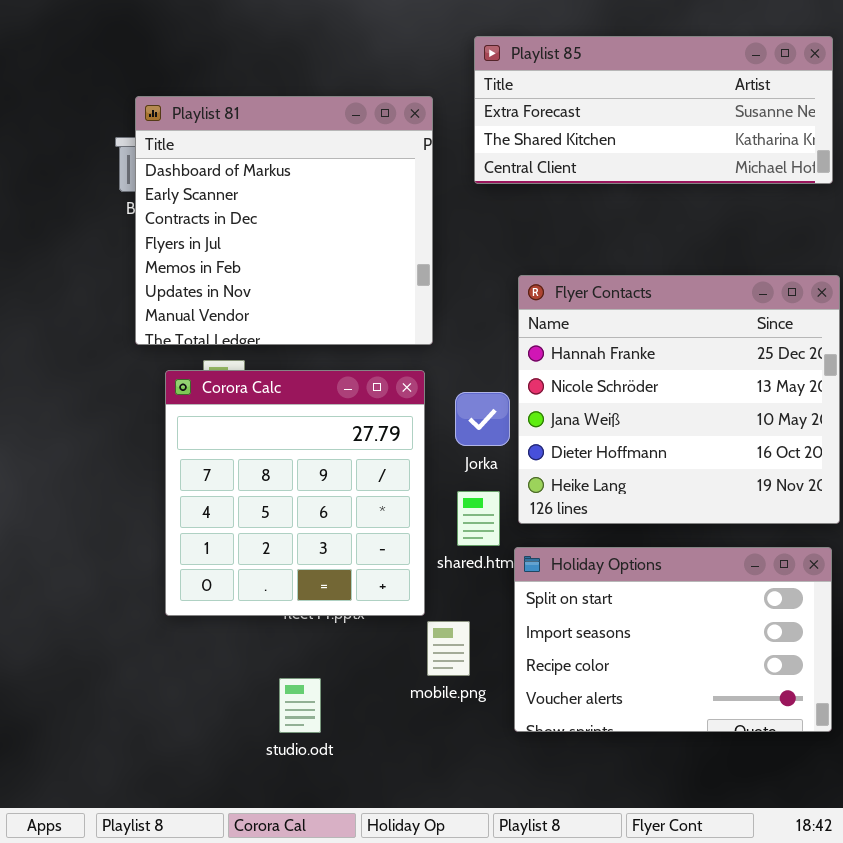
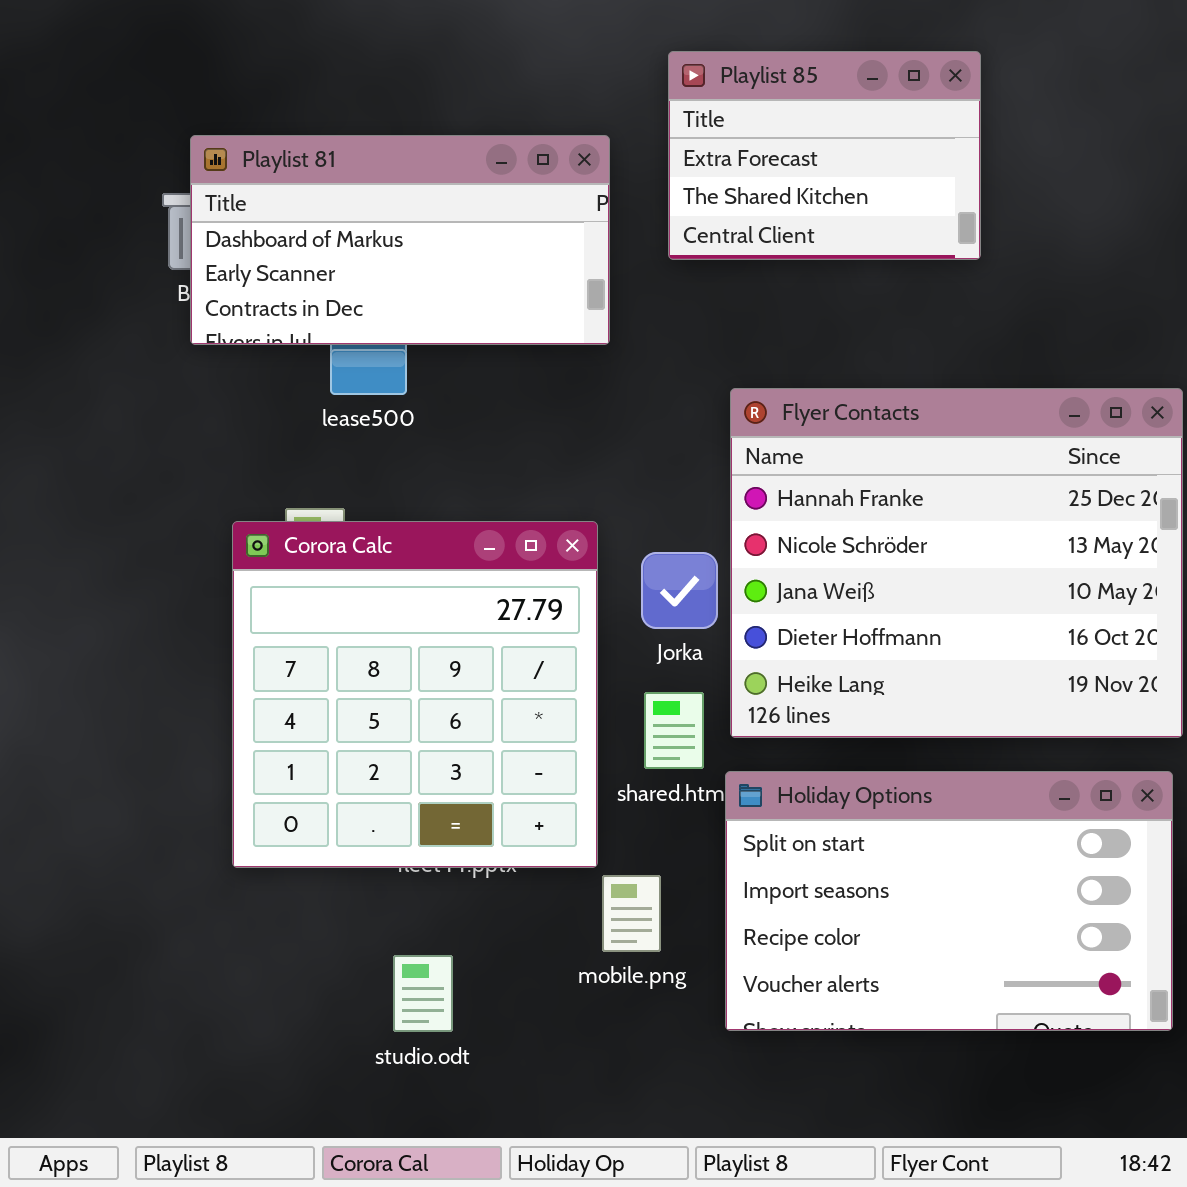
Playlist 85: [474,36,833,184] -> [668,51,981,260], resized
Playlist 81: [135,96,433,345] -> [190,135,610,345], resized

